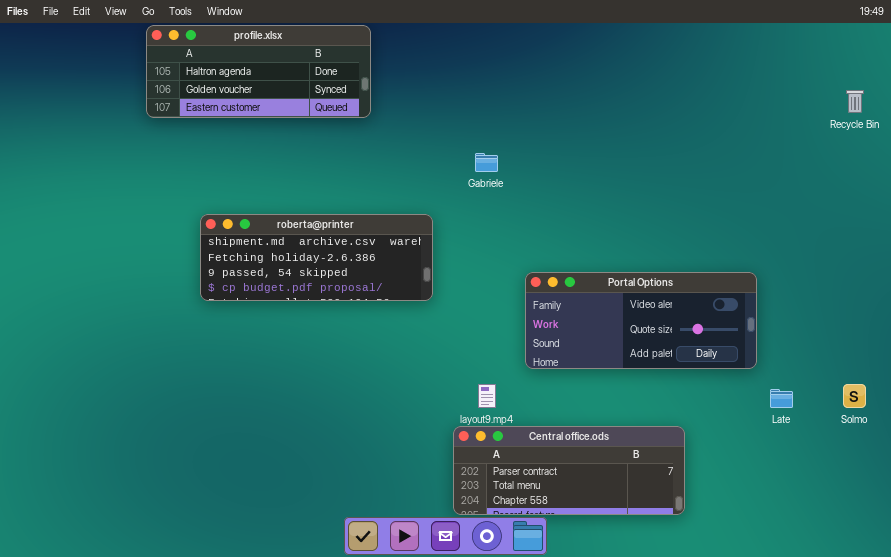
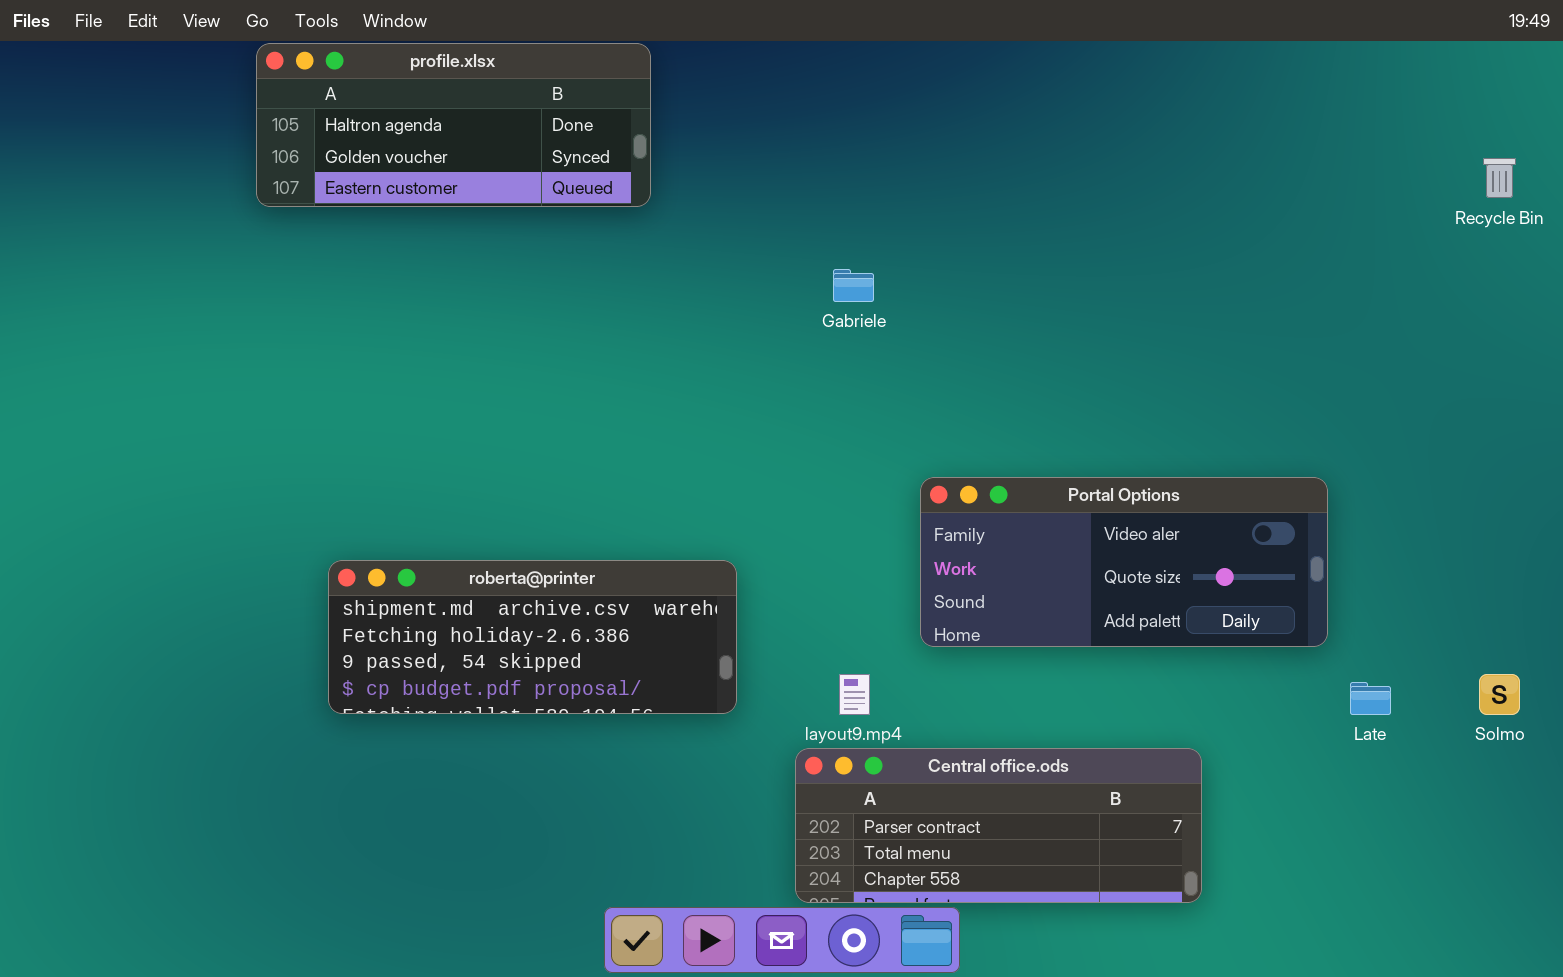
roberta@printer: [200,214,433,301] -> [328,560,737,714], moved

